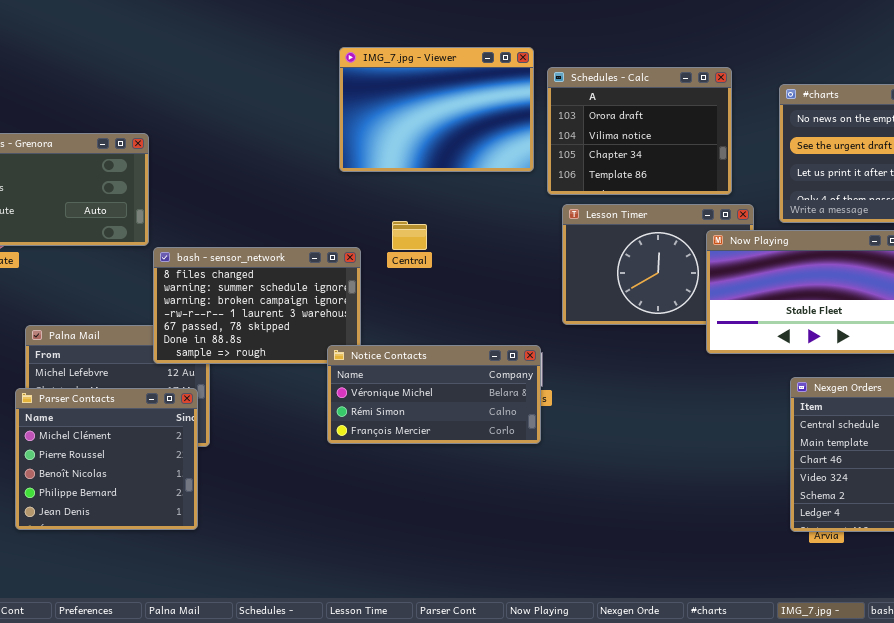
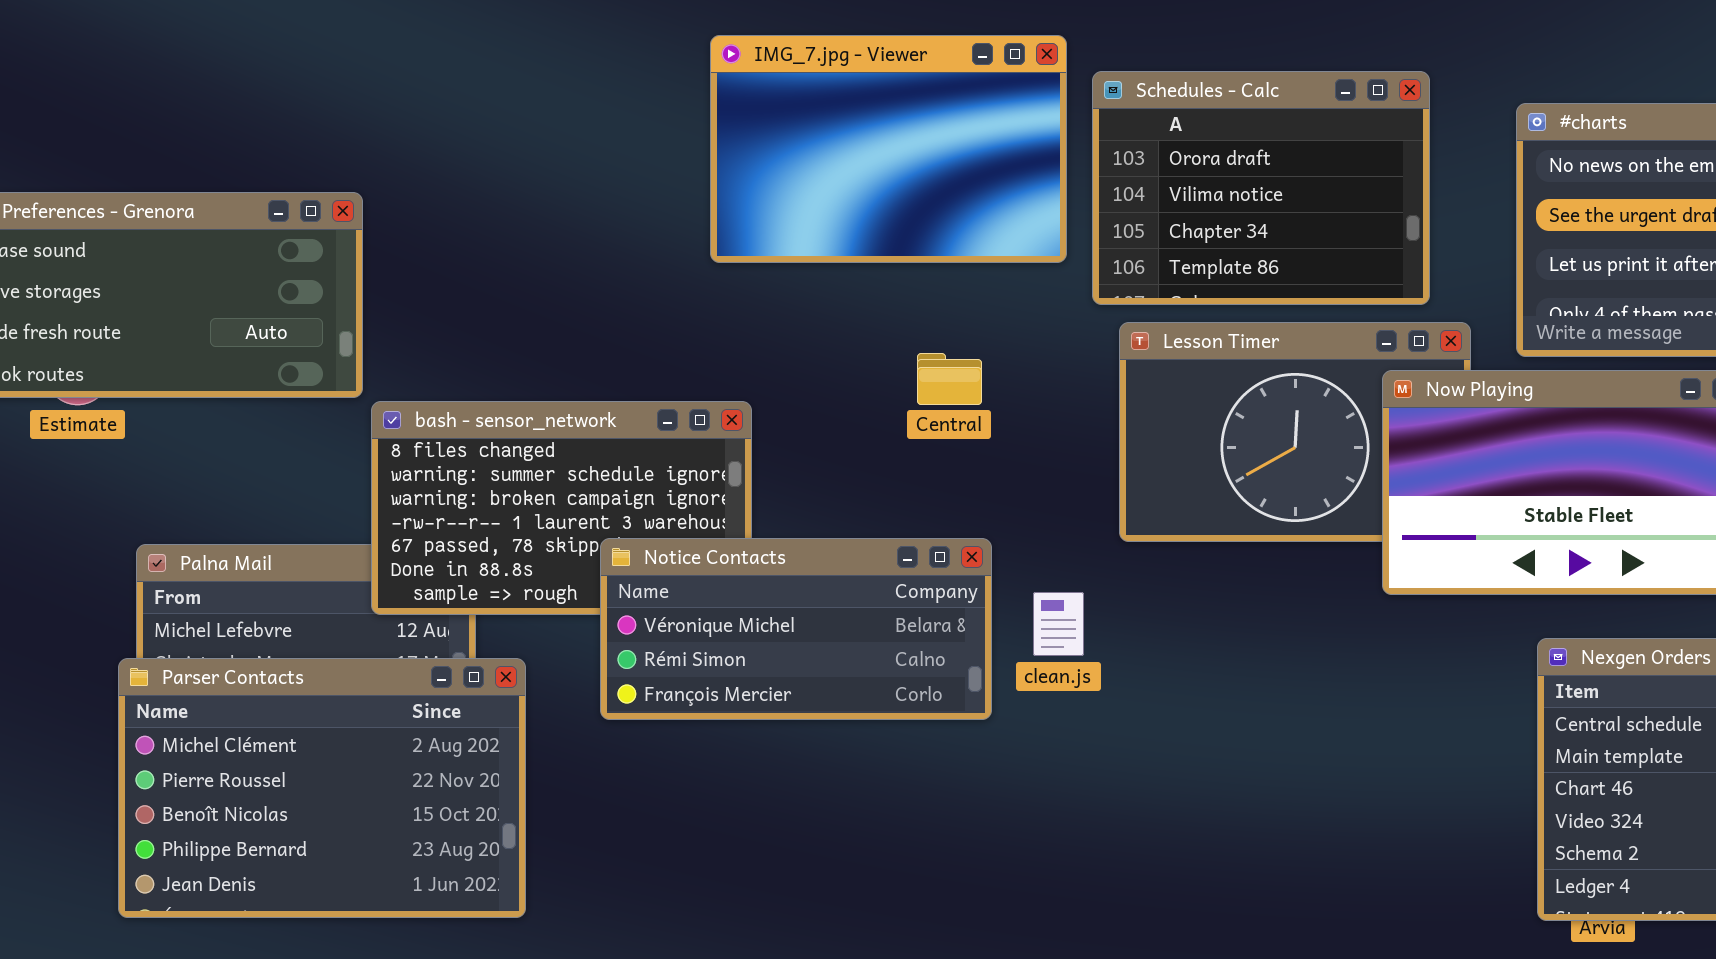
Central: [392,221,427,250] -> [917,353,982,405], moved
Notice Contacts: [327,345,541,444] -> [600,538,992,720], moved
Parser Contacts: [15,388,198,530] -> [118,658,526,918], resized

